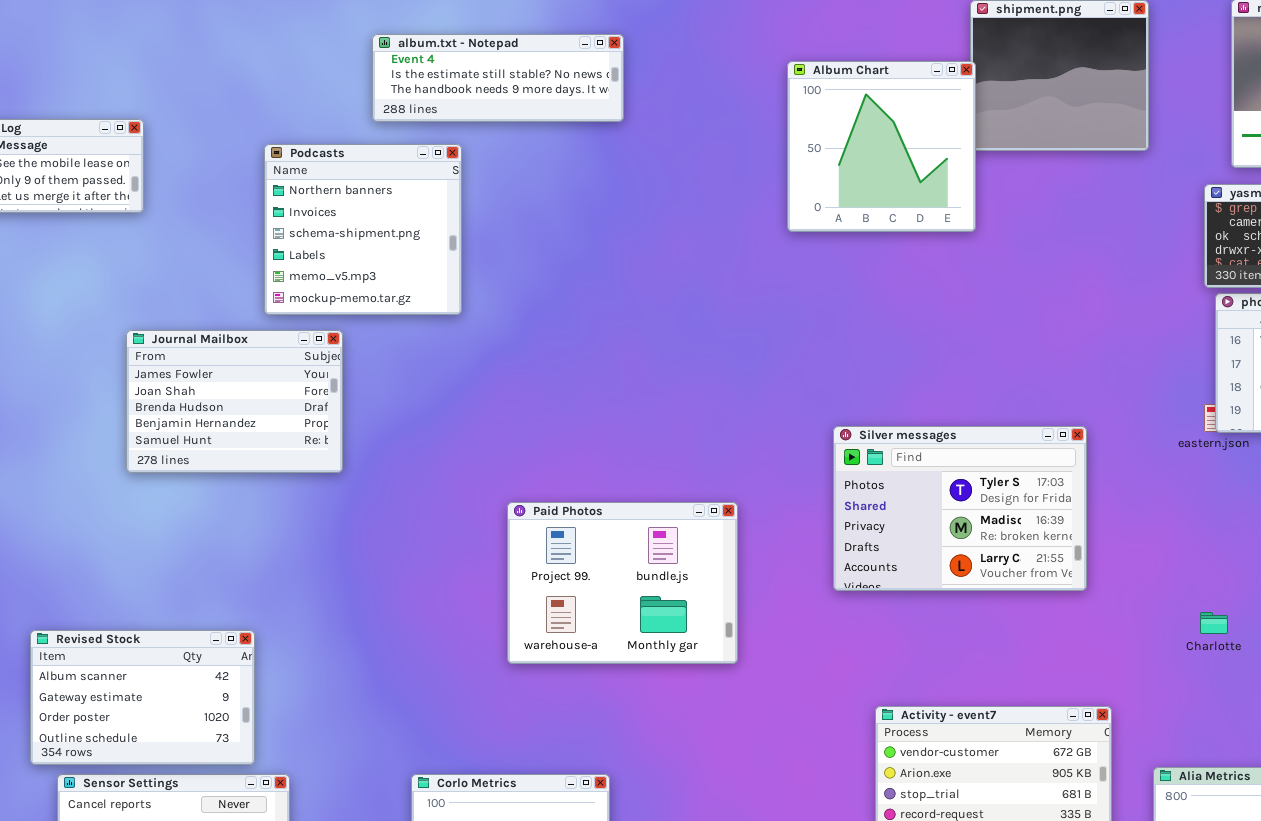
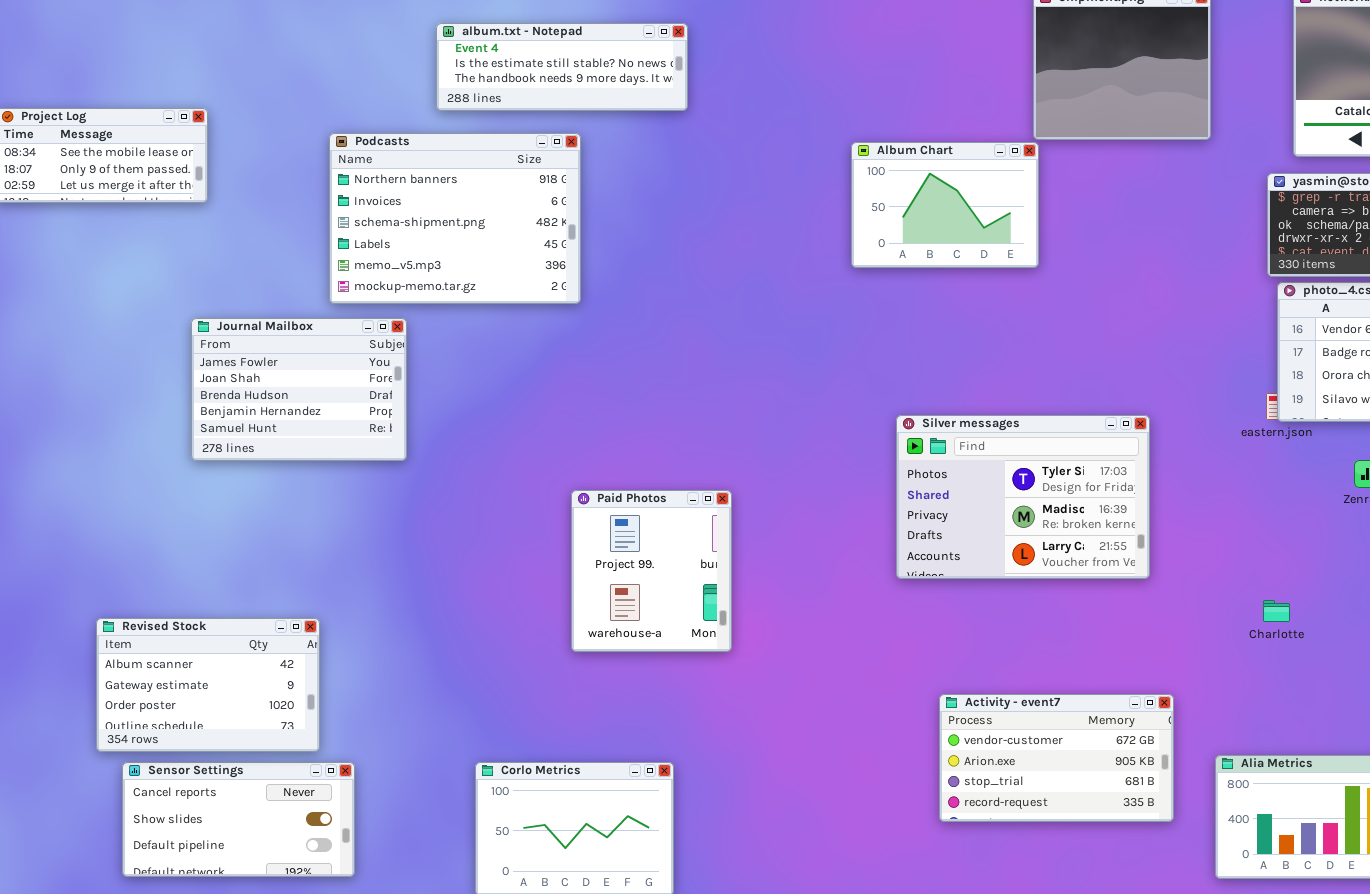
Album Chart: [787,61,976,232] -> [851,142,1039,268], moved, resized
Podcasts: [264,144,462,315] -> [329,133,581,304], resized
Paid Photos: [507,502,738,664] -> [571,490,732,652], resized

